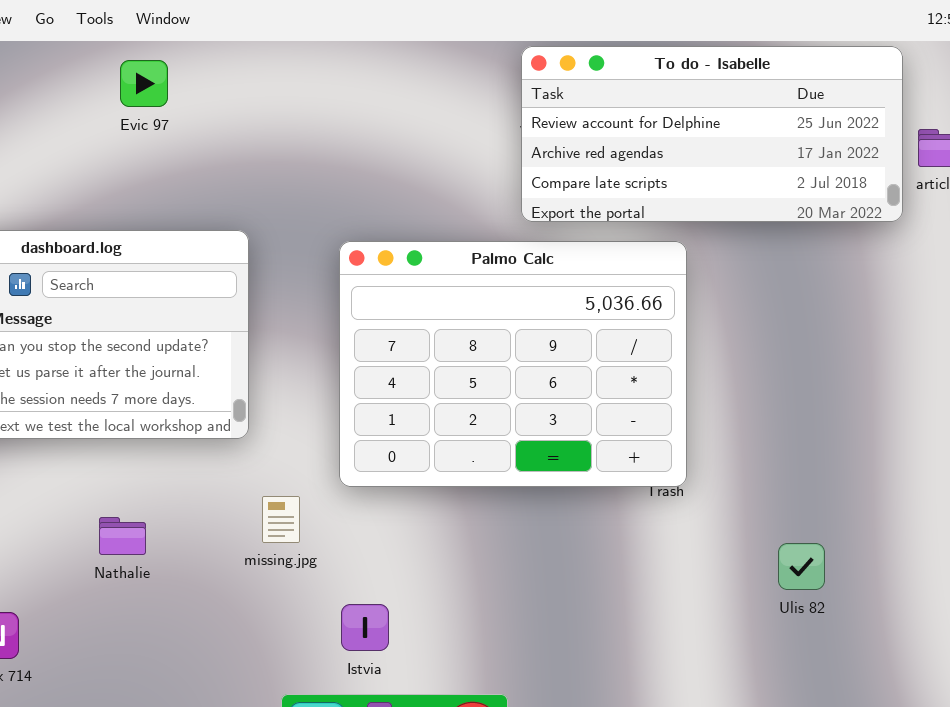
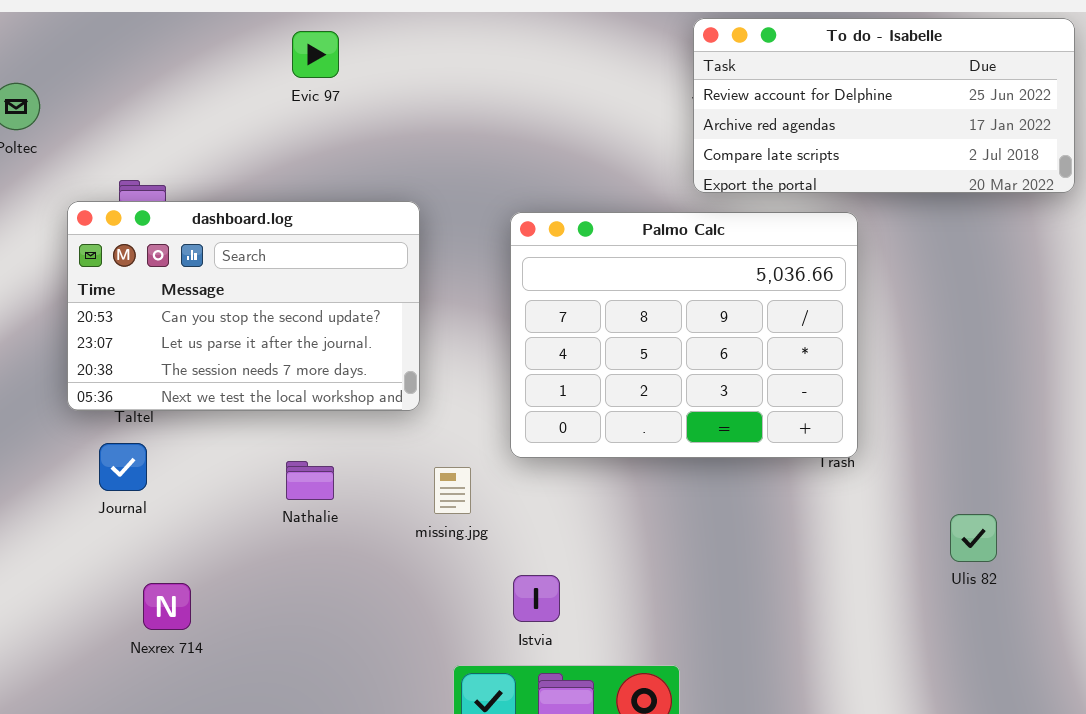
Nathalie: [99,517,146,555] -> [286,461,334,500], moved

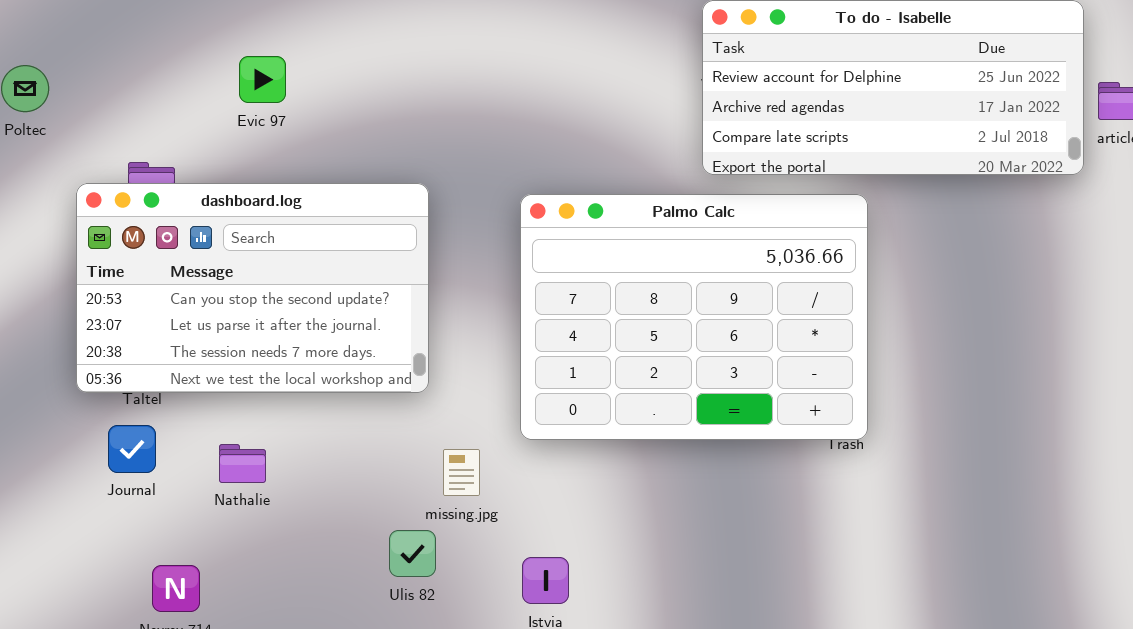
Evic 97: [292,31,339,78] -> [239,56,286,103], moved
Nathalie: [286,461,334,500] -> [219,444,266,483], moved
Ulis 82: [950,514,997,562] -> [389,530,436,577], moved

